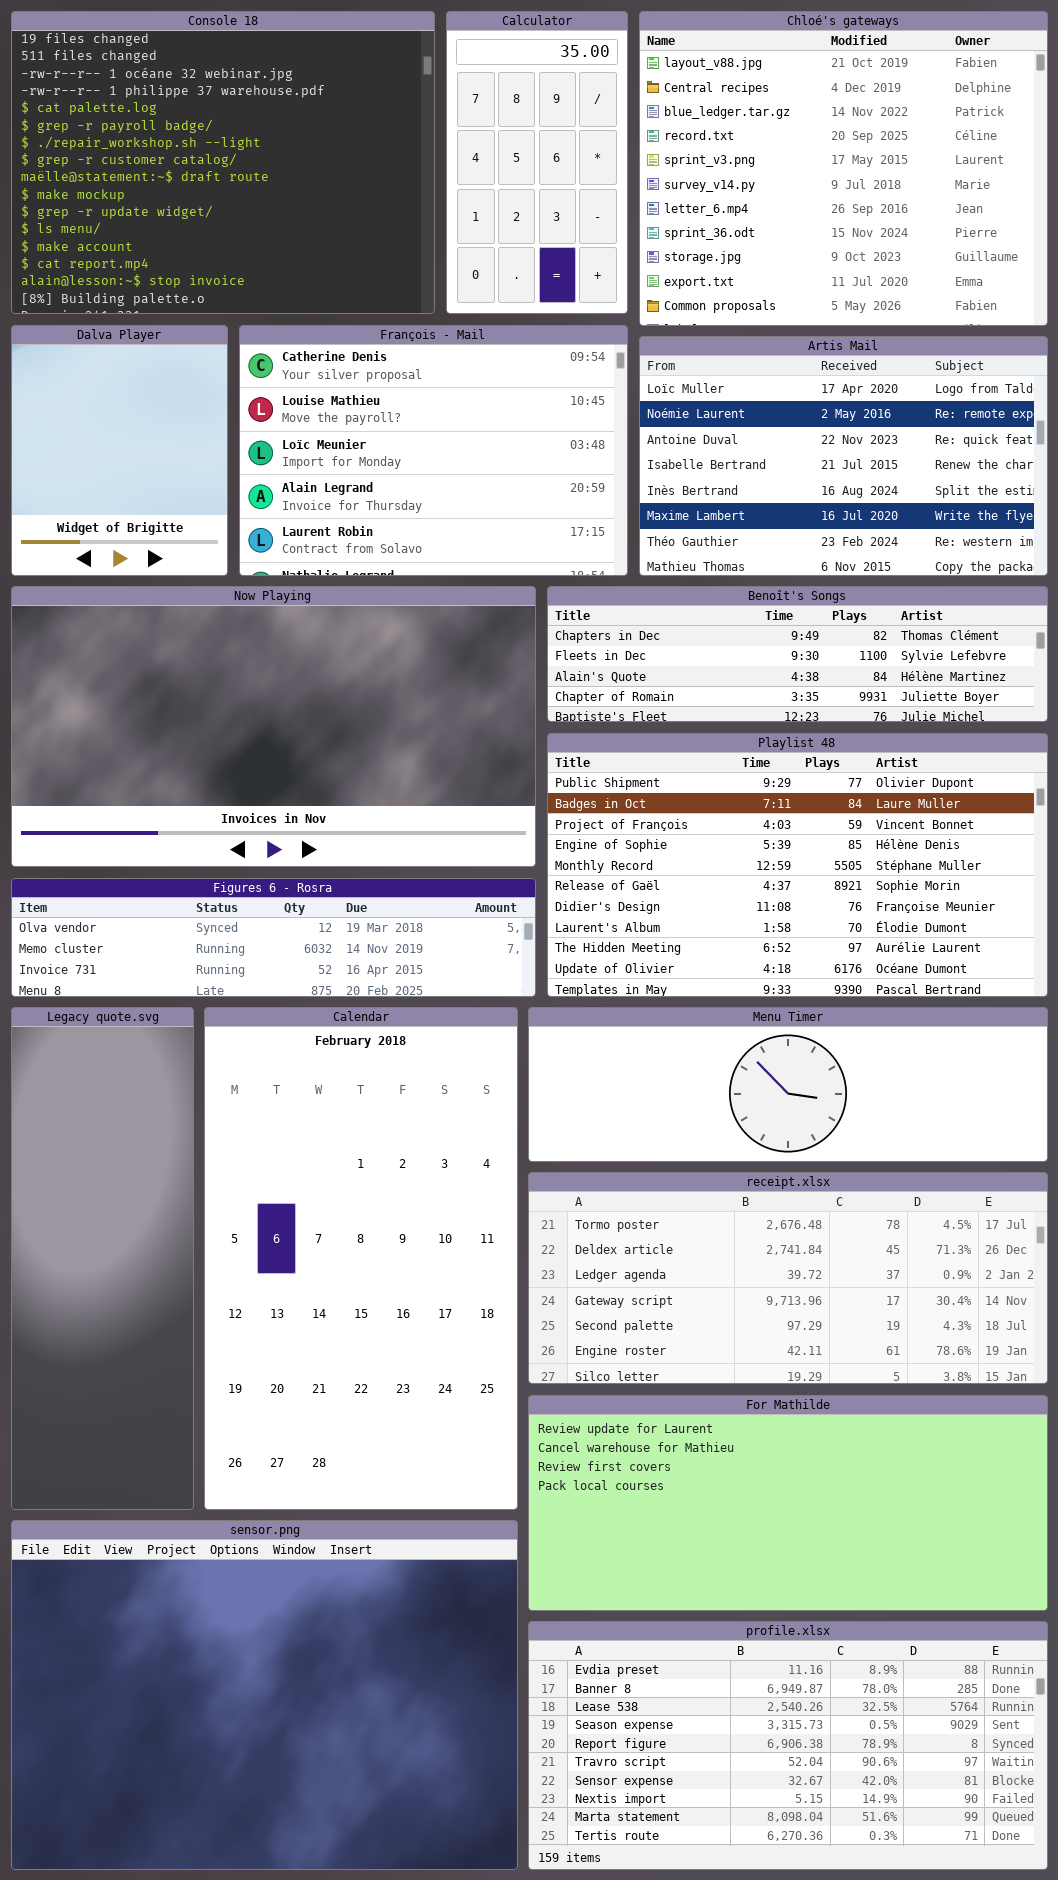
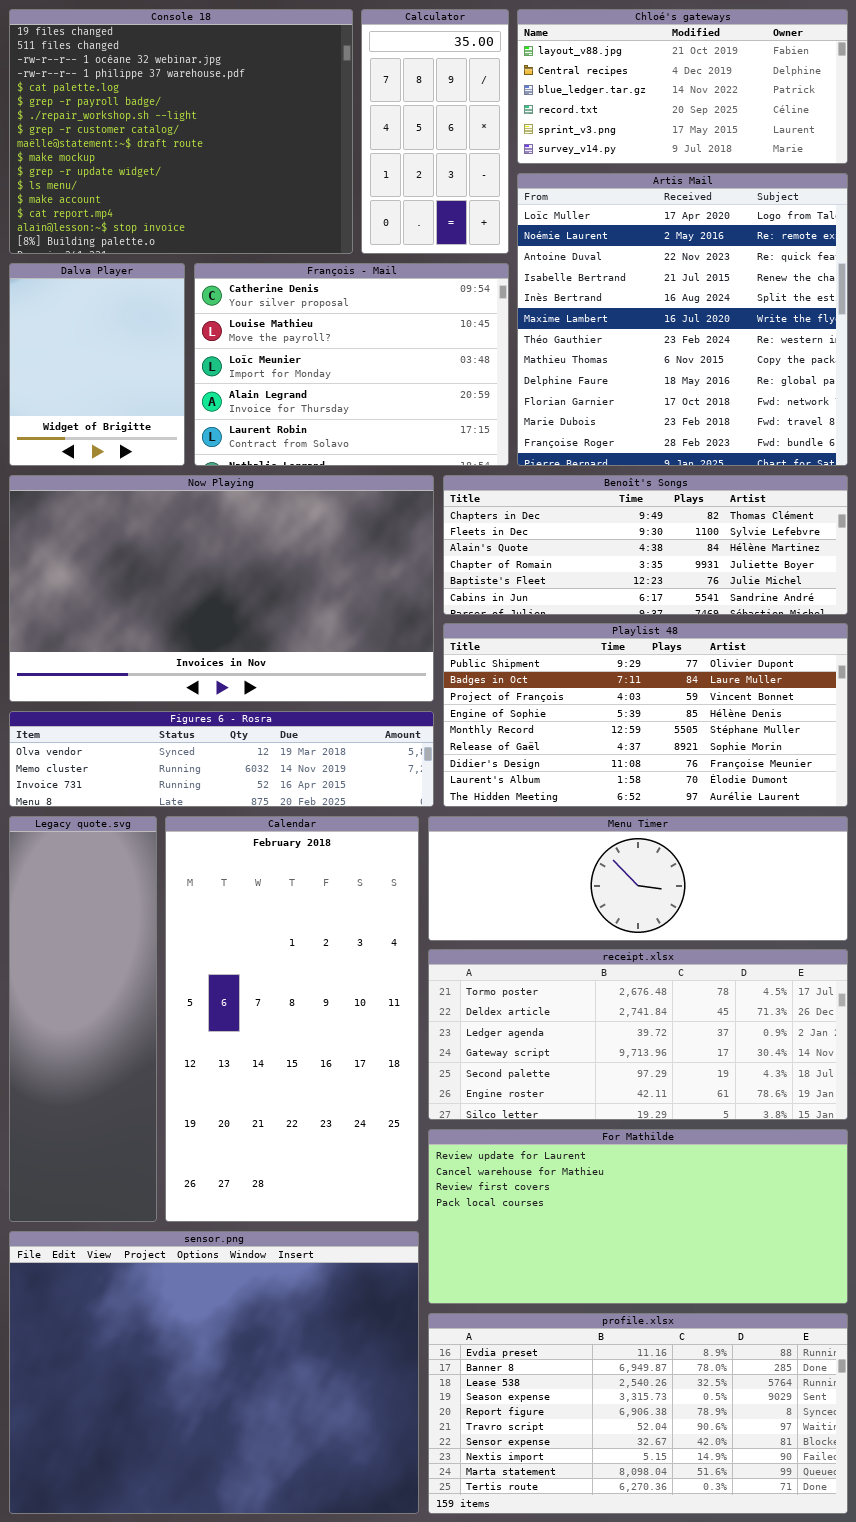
Chloé's gateways: [639,11,1048,326] -> [517,9,848,164], resized
Artis Mail: [639,336,1048,576] -> [517,173,848,466], resized
Benoît's Songs: [547,586,1048,722] -> [443,475,848,615], resized
Playlist 48: [547,733,1048,997] -> [443,623,848,807], resized

